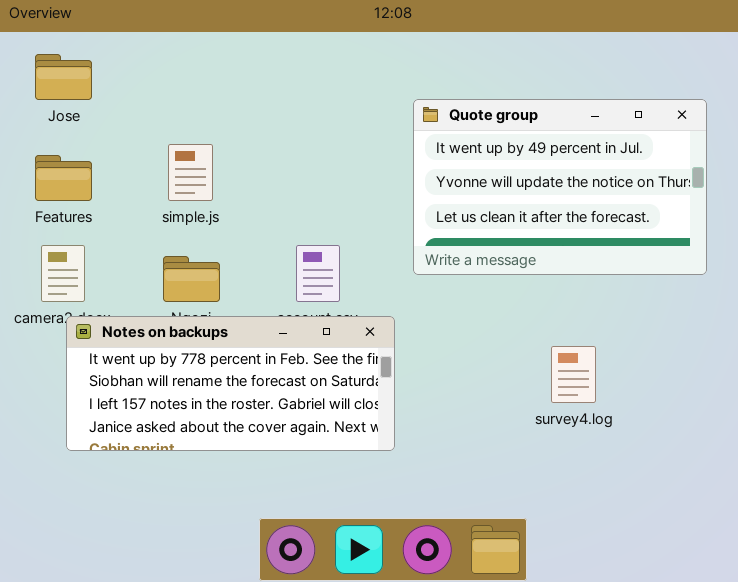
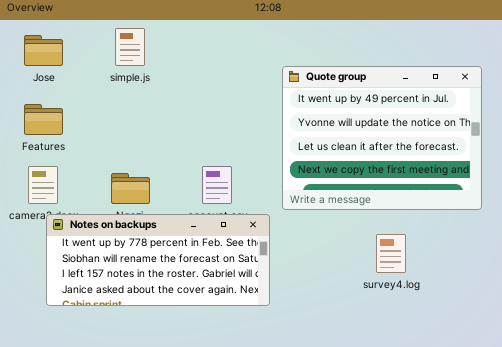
Quote group: [413,99,707,275] -> [282,66,482,210], resized
simple.js: [168,144,213,201] -> [115,28,145,66], moved

